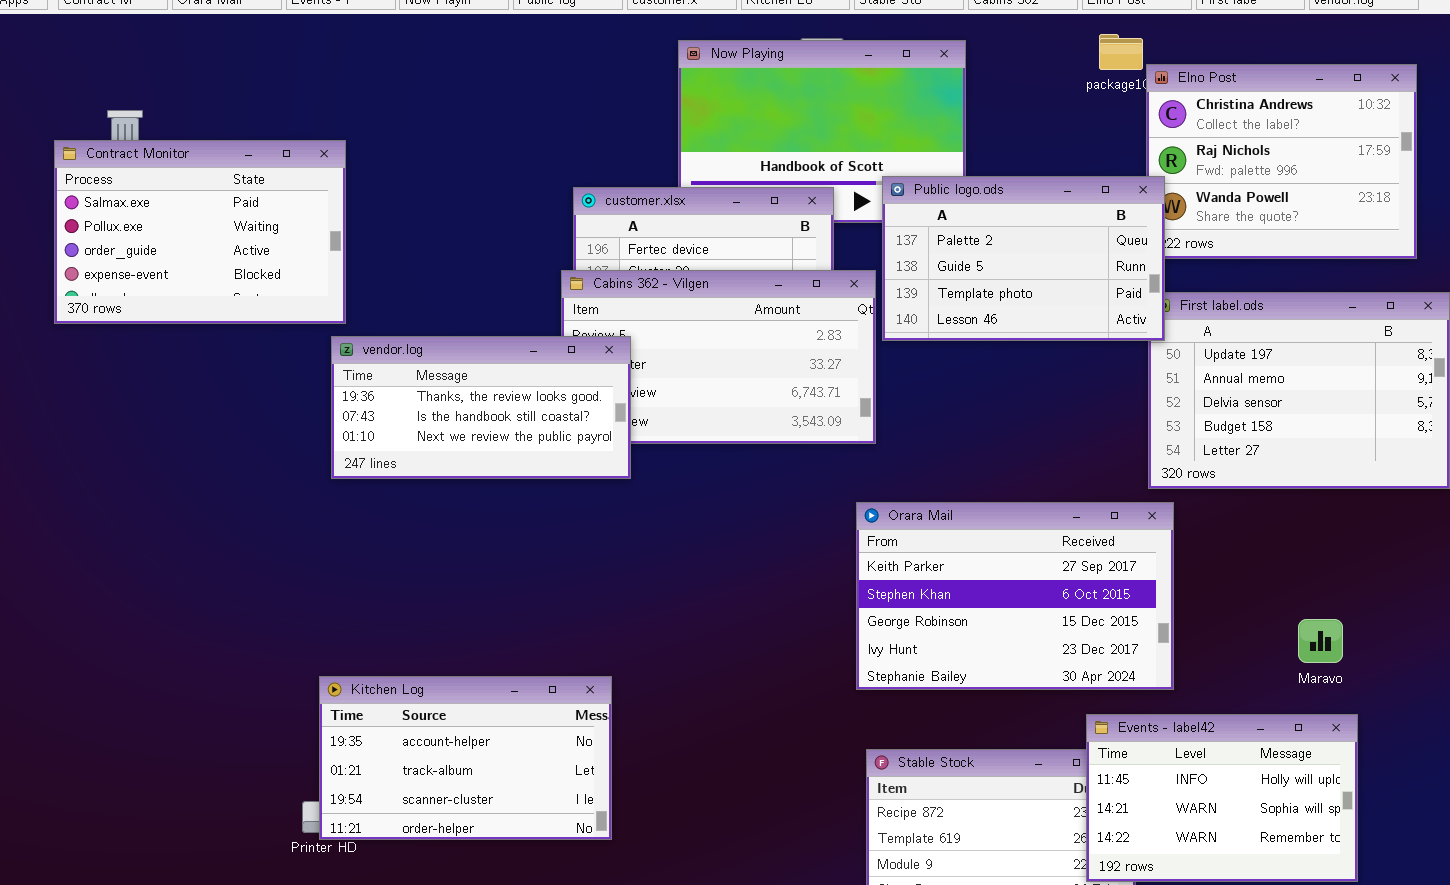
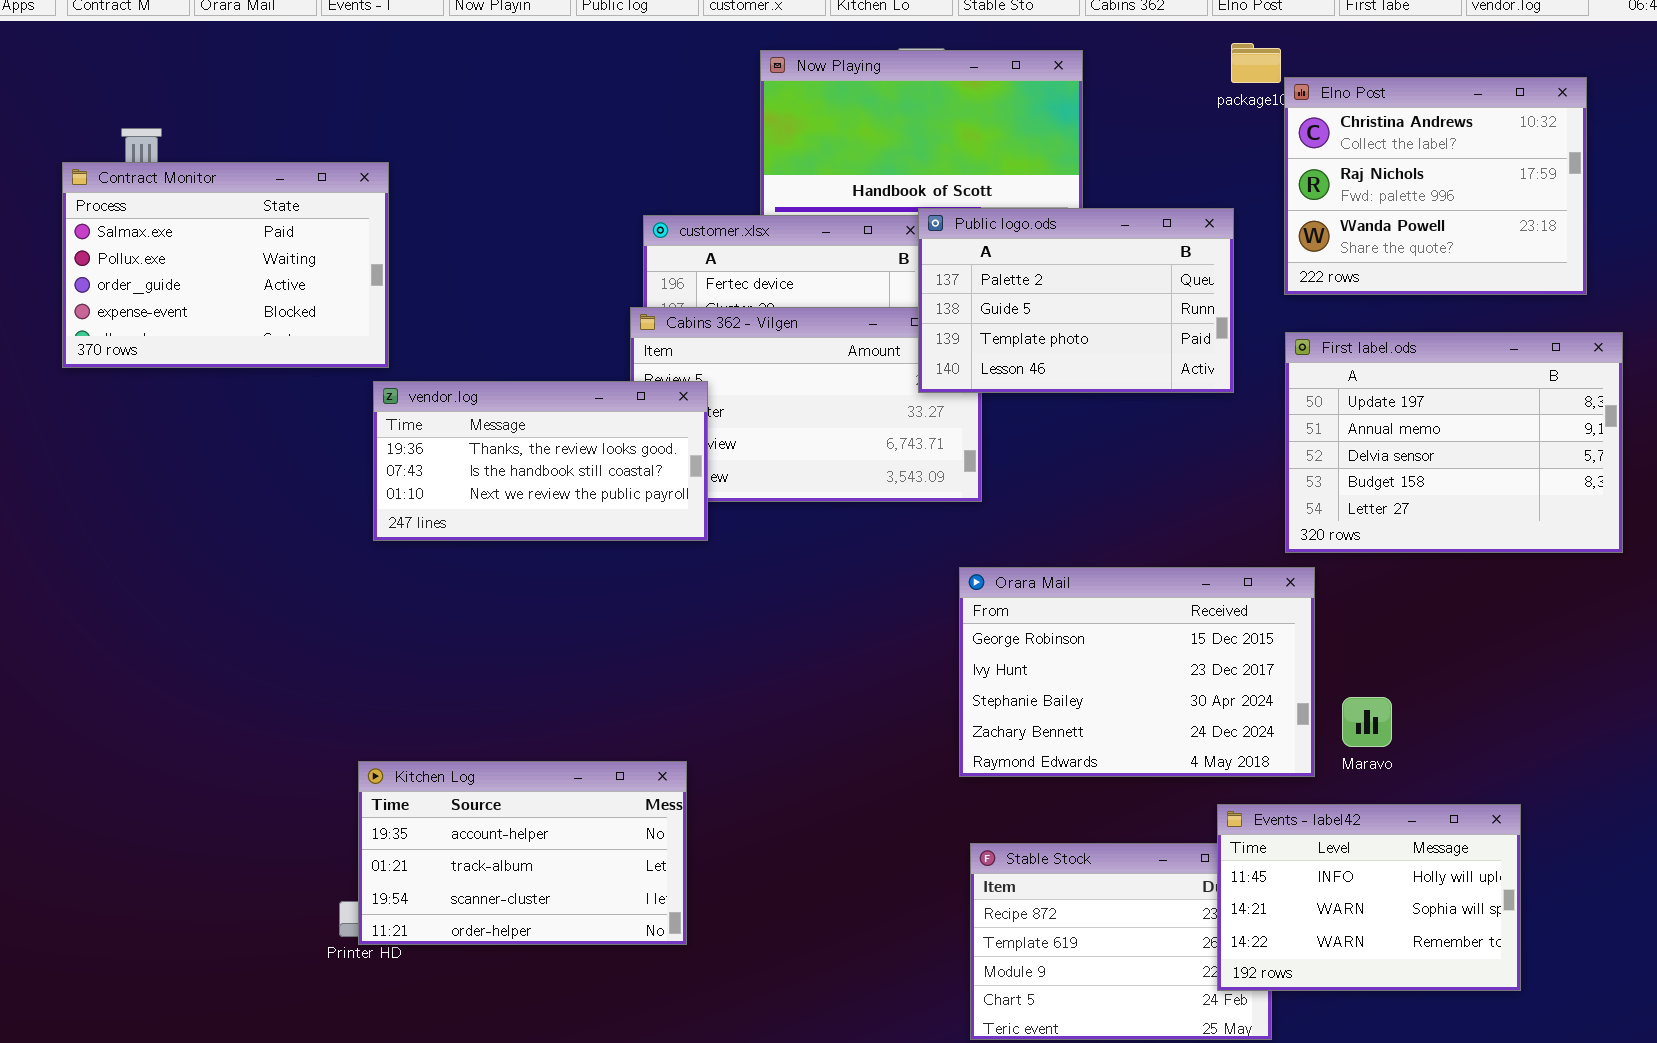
Public logo.ods: [882,176,1165,341] -> [918,208,1234,393], moved
Orara Mail: [856,502,1174,690] -> [959,567,1315,777], scrolled down 2 rows
Maravo: [1298,619,1343,663] -> [1342,697,1392,747], moved

